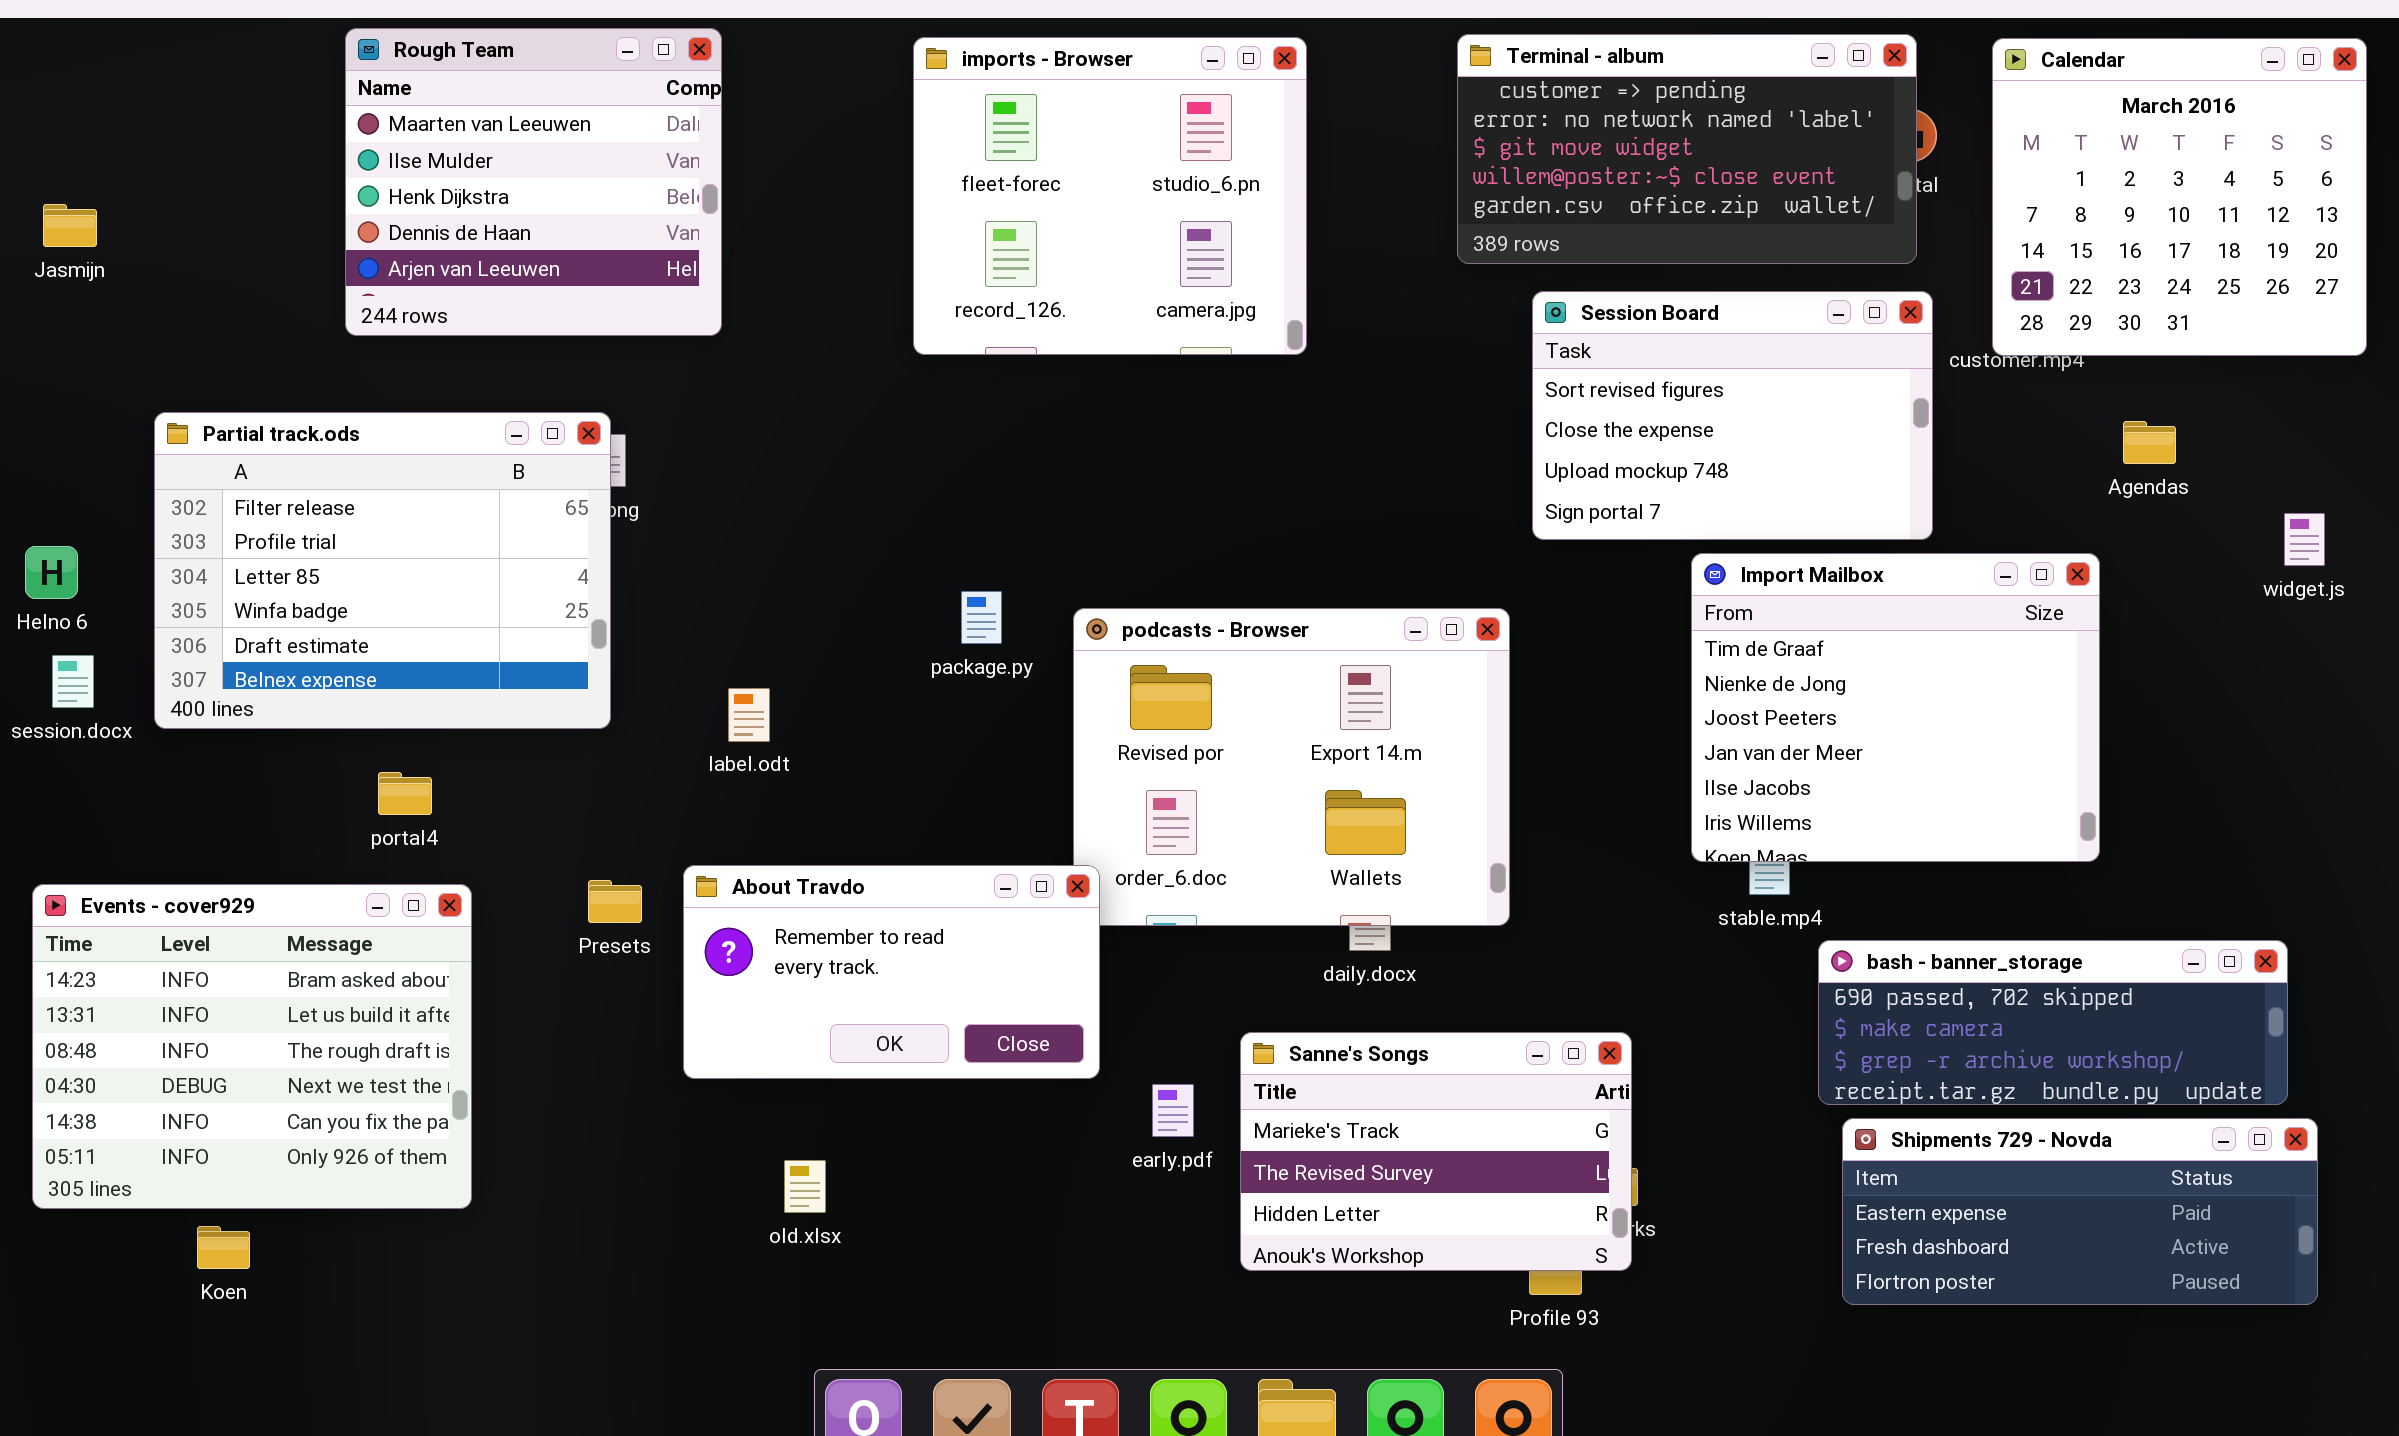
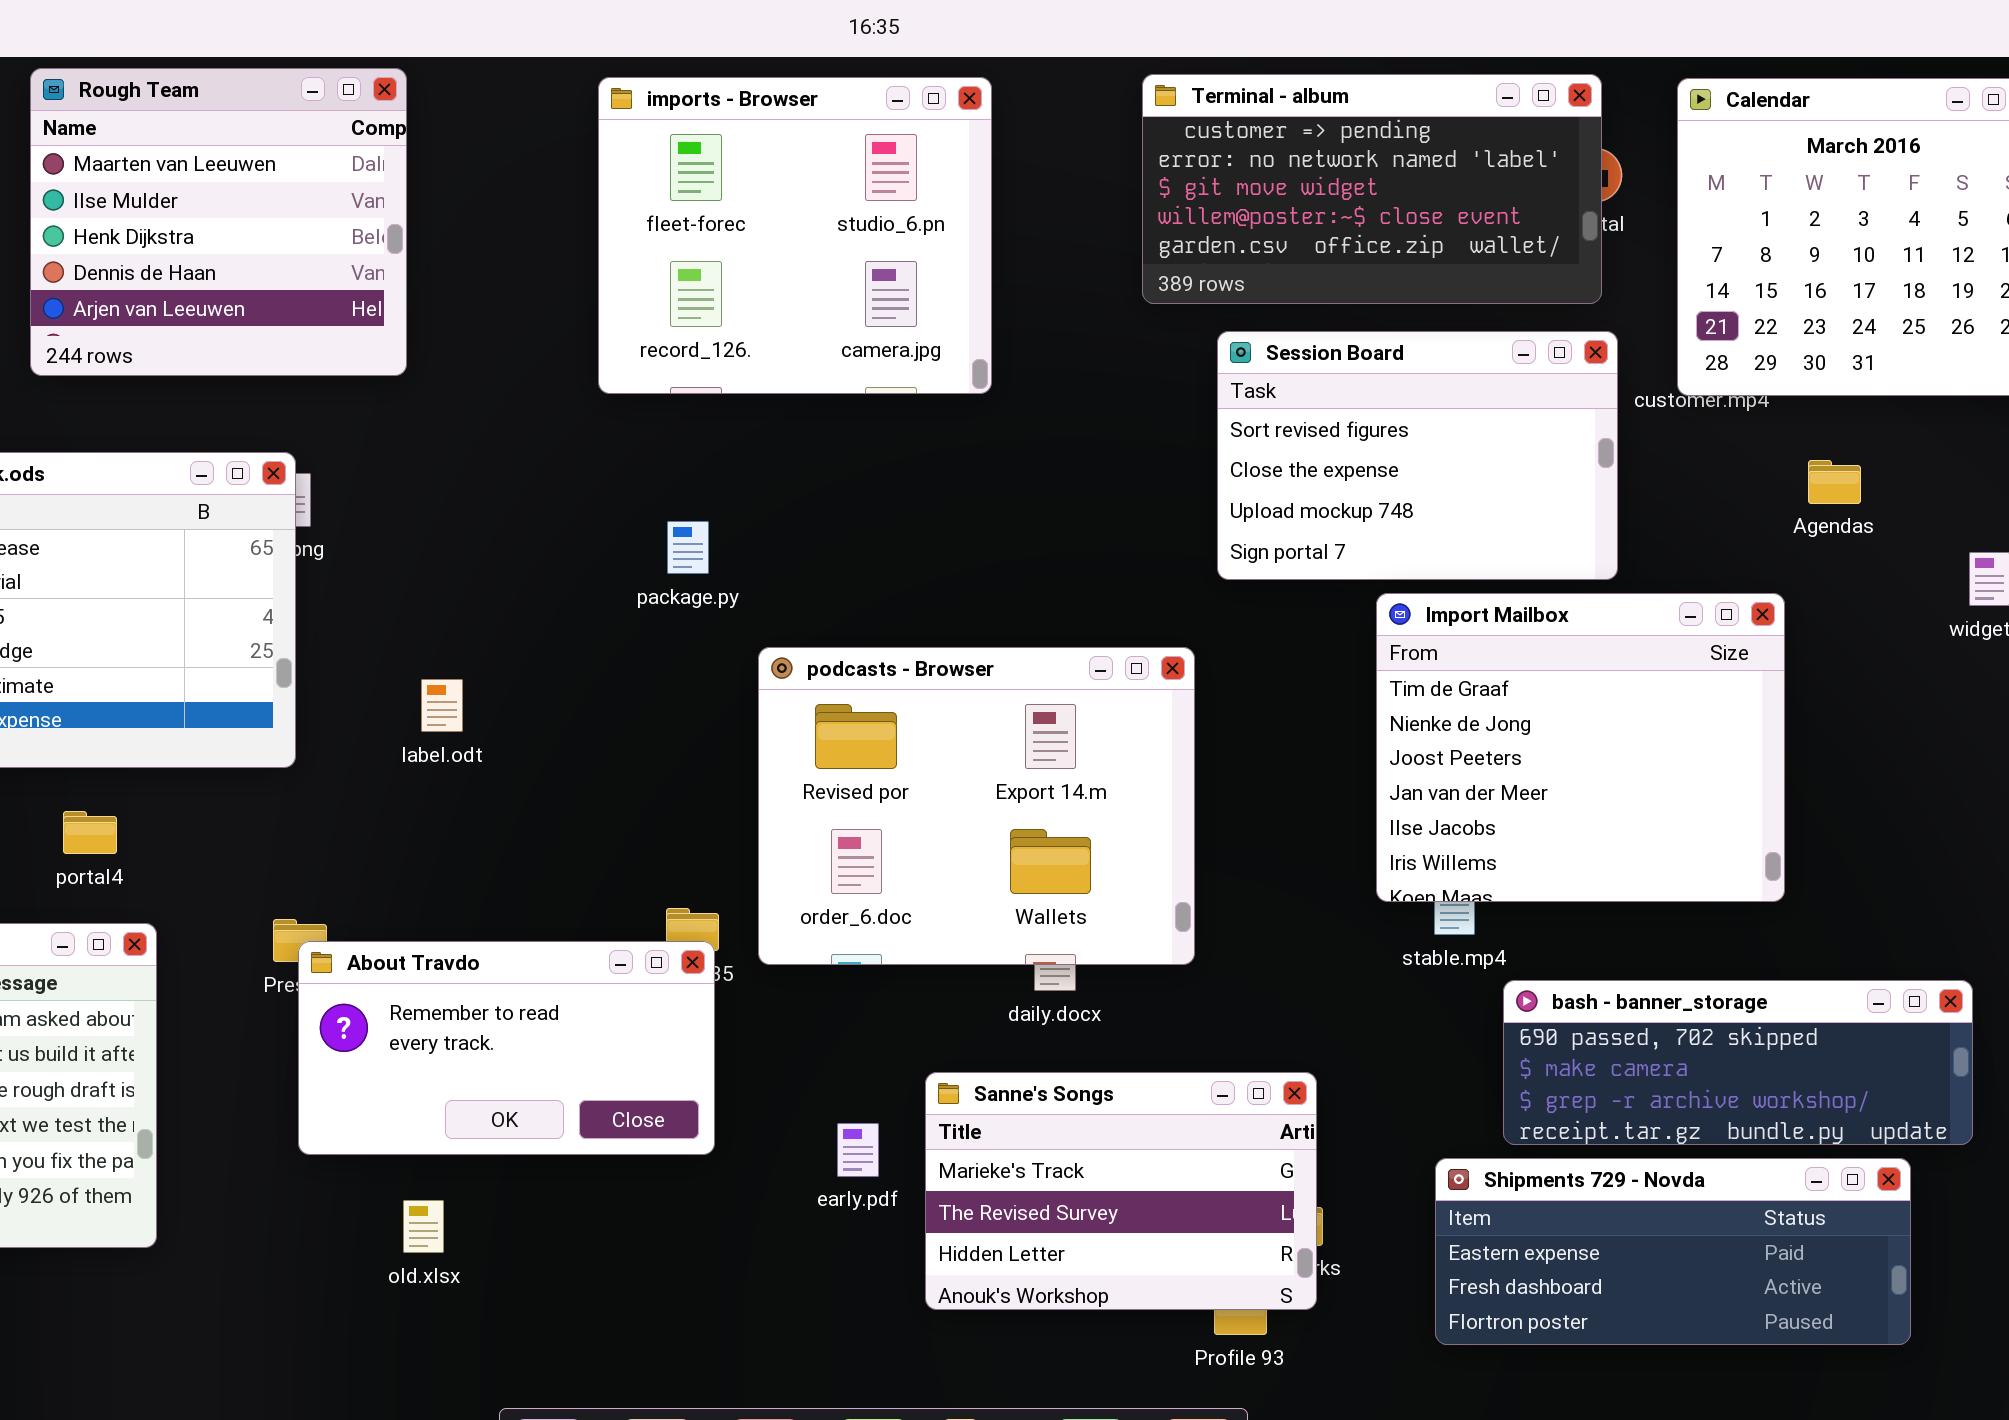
package.py: [961,591,1002,644] -> [667,521,709,574], moved
label.odt: [728,688,770,742] -> [421,679,463,732], moved
About Travdo: [683,865,1100,1079] -> [298,941,715,1155], moved
Shipments 729 - Novda: [1842,1118,2318,1305] -> [1435,1158,1911,1345], moved
old.xlsx: [784,1160,826,1213] -> [403,1200,444,1253], moved

